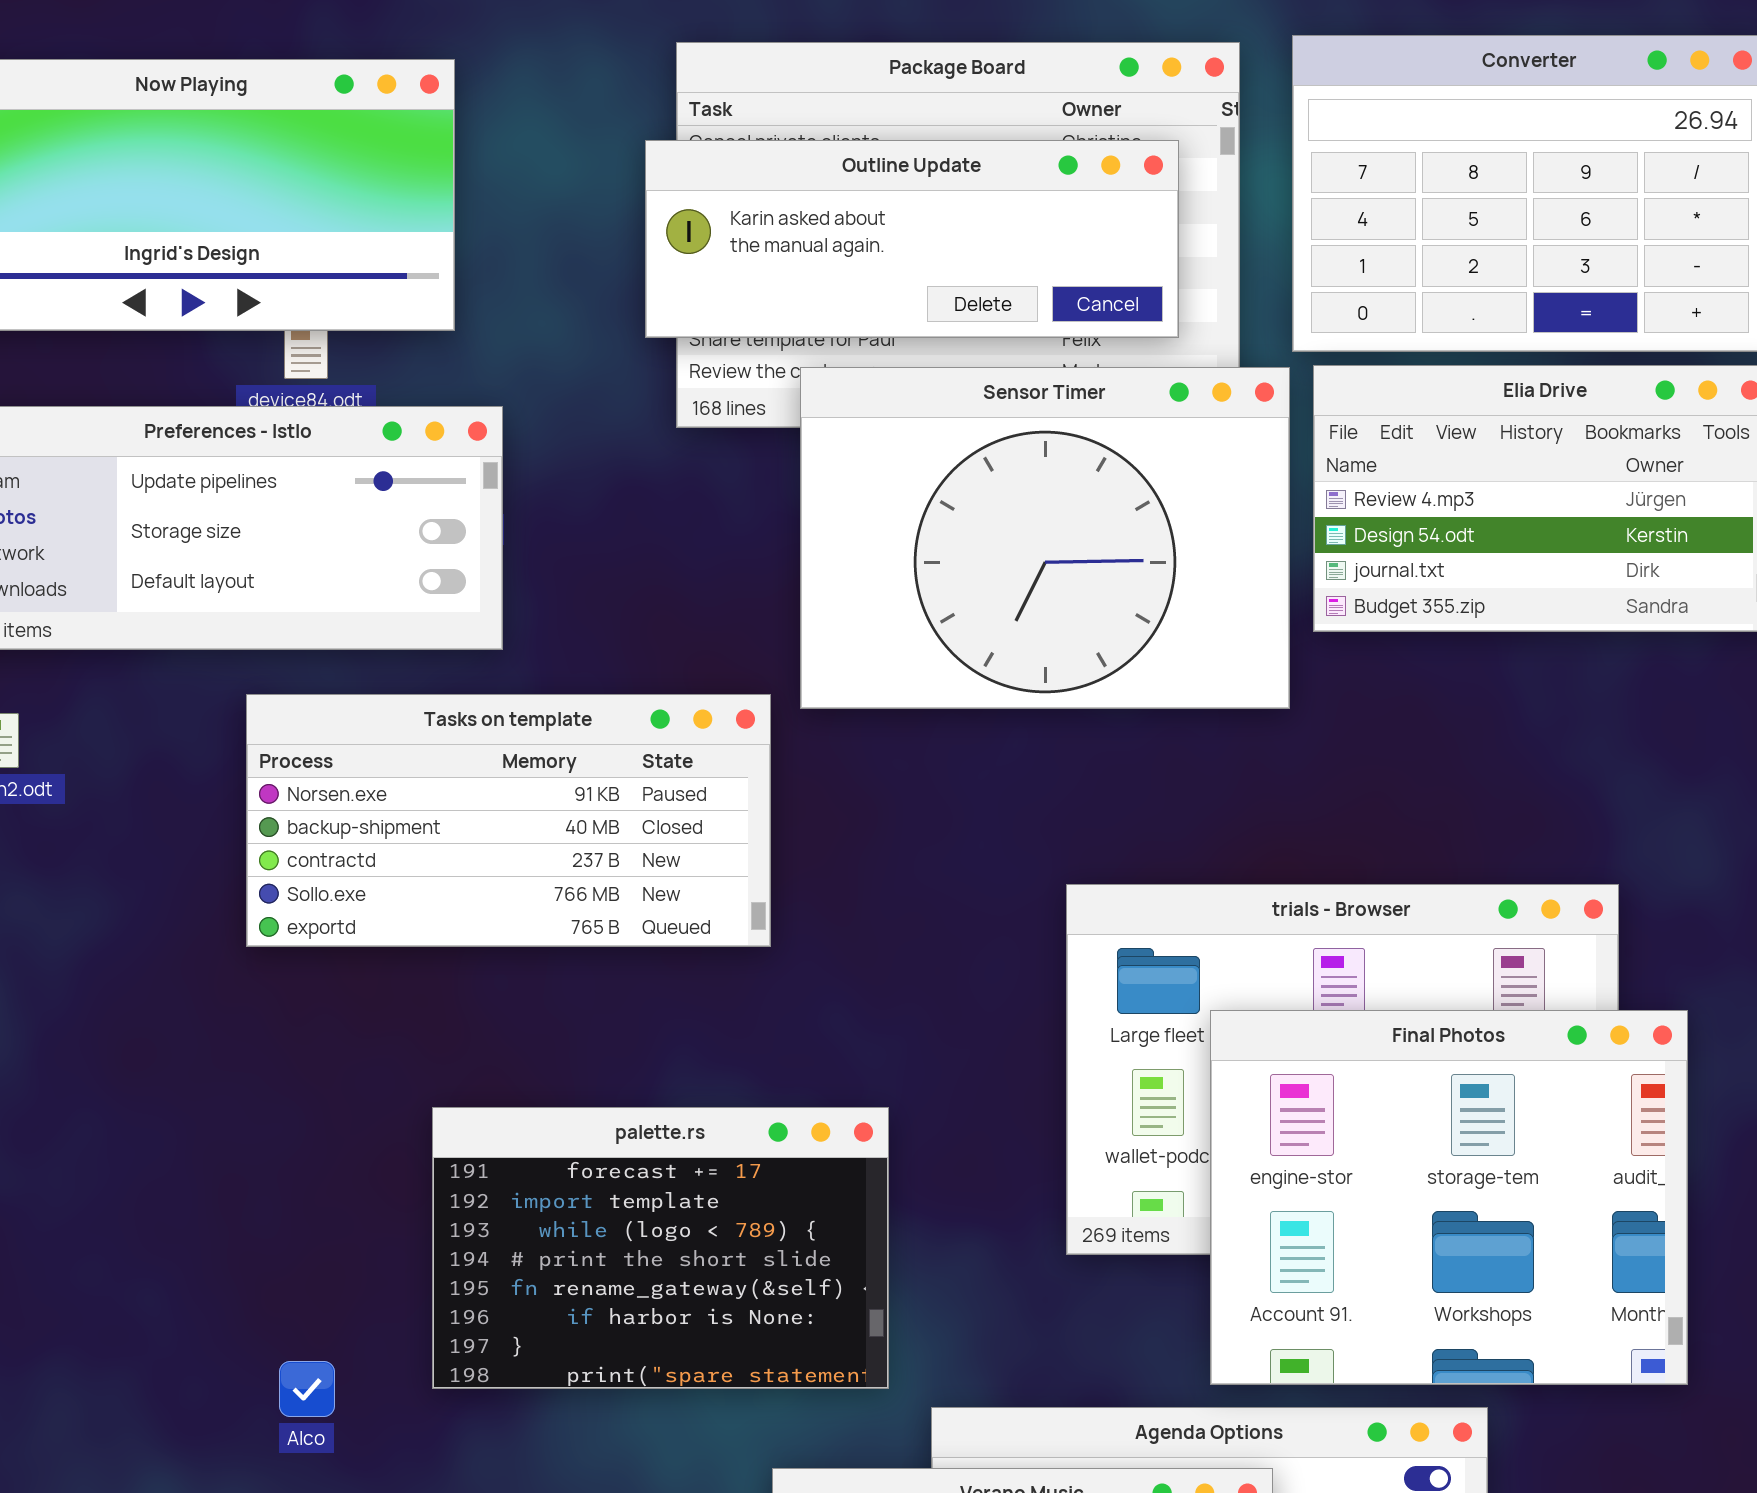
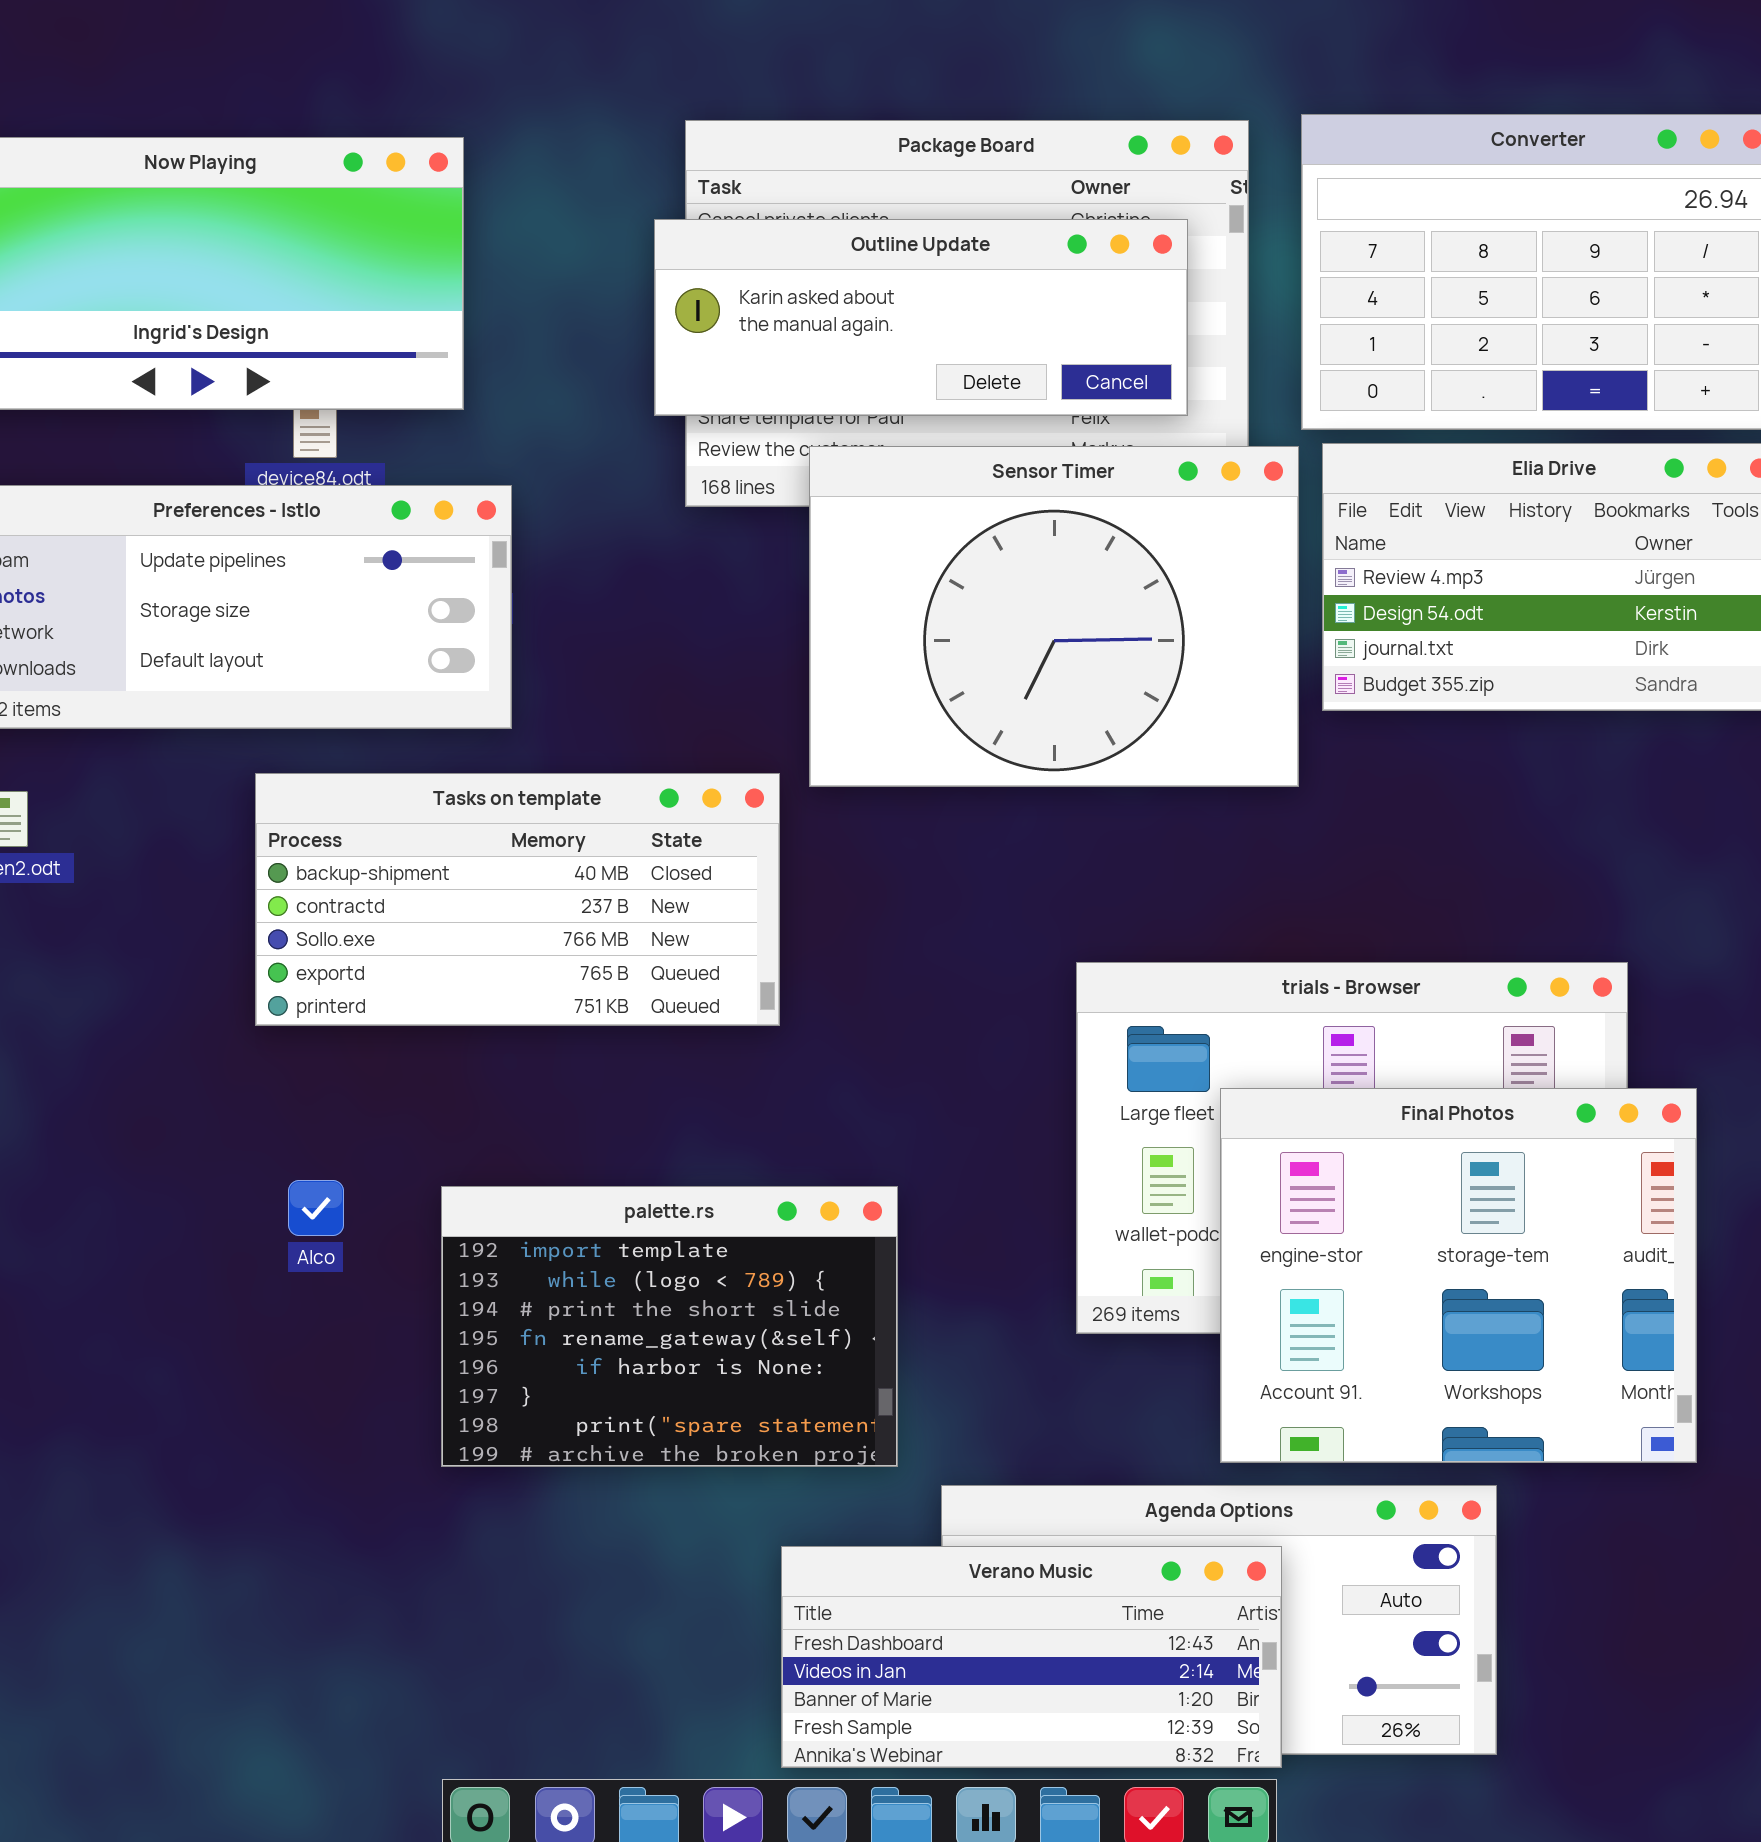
Tasks on template: [246,694,771,947] -> [255,773,780,1026], scrolled down 1 row
palette.rs: [432,1107,889,1389] -> [441,1186,898,1467], scrolled down 1 row
Alco: [279,1361,335,1417] -> [288,1180,344,1236], moved

